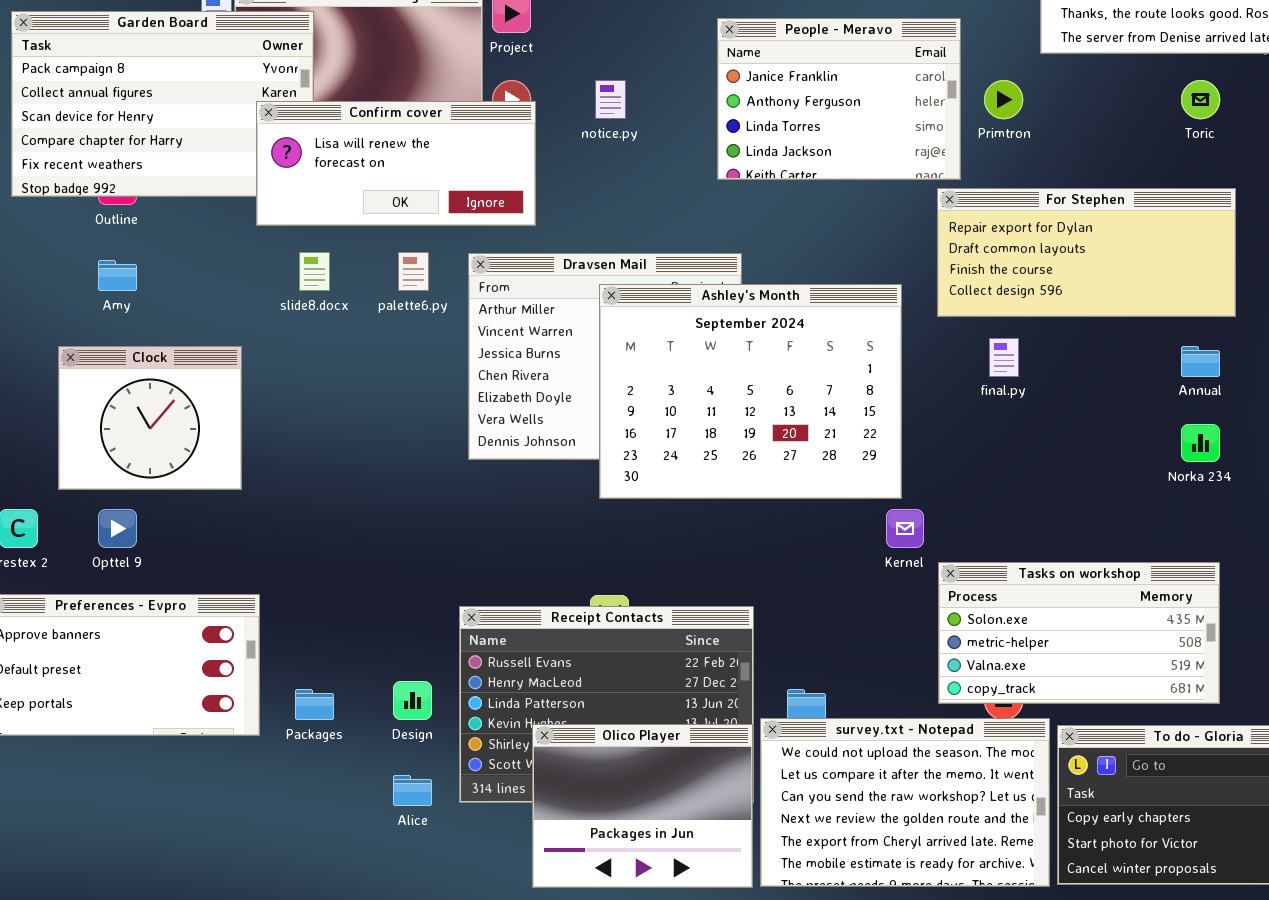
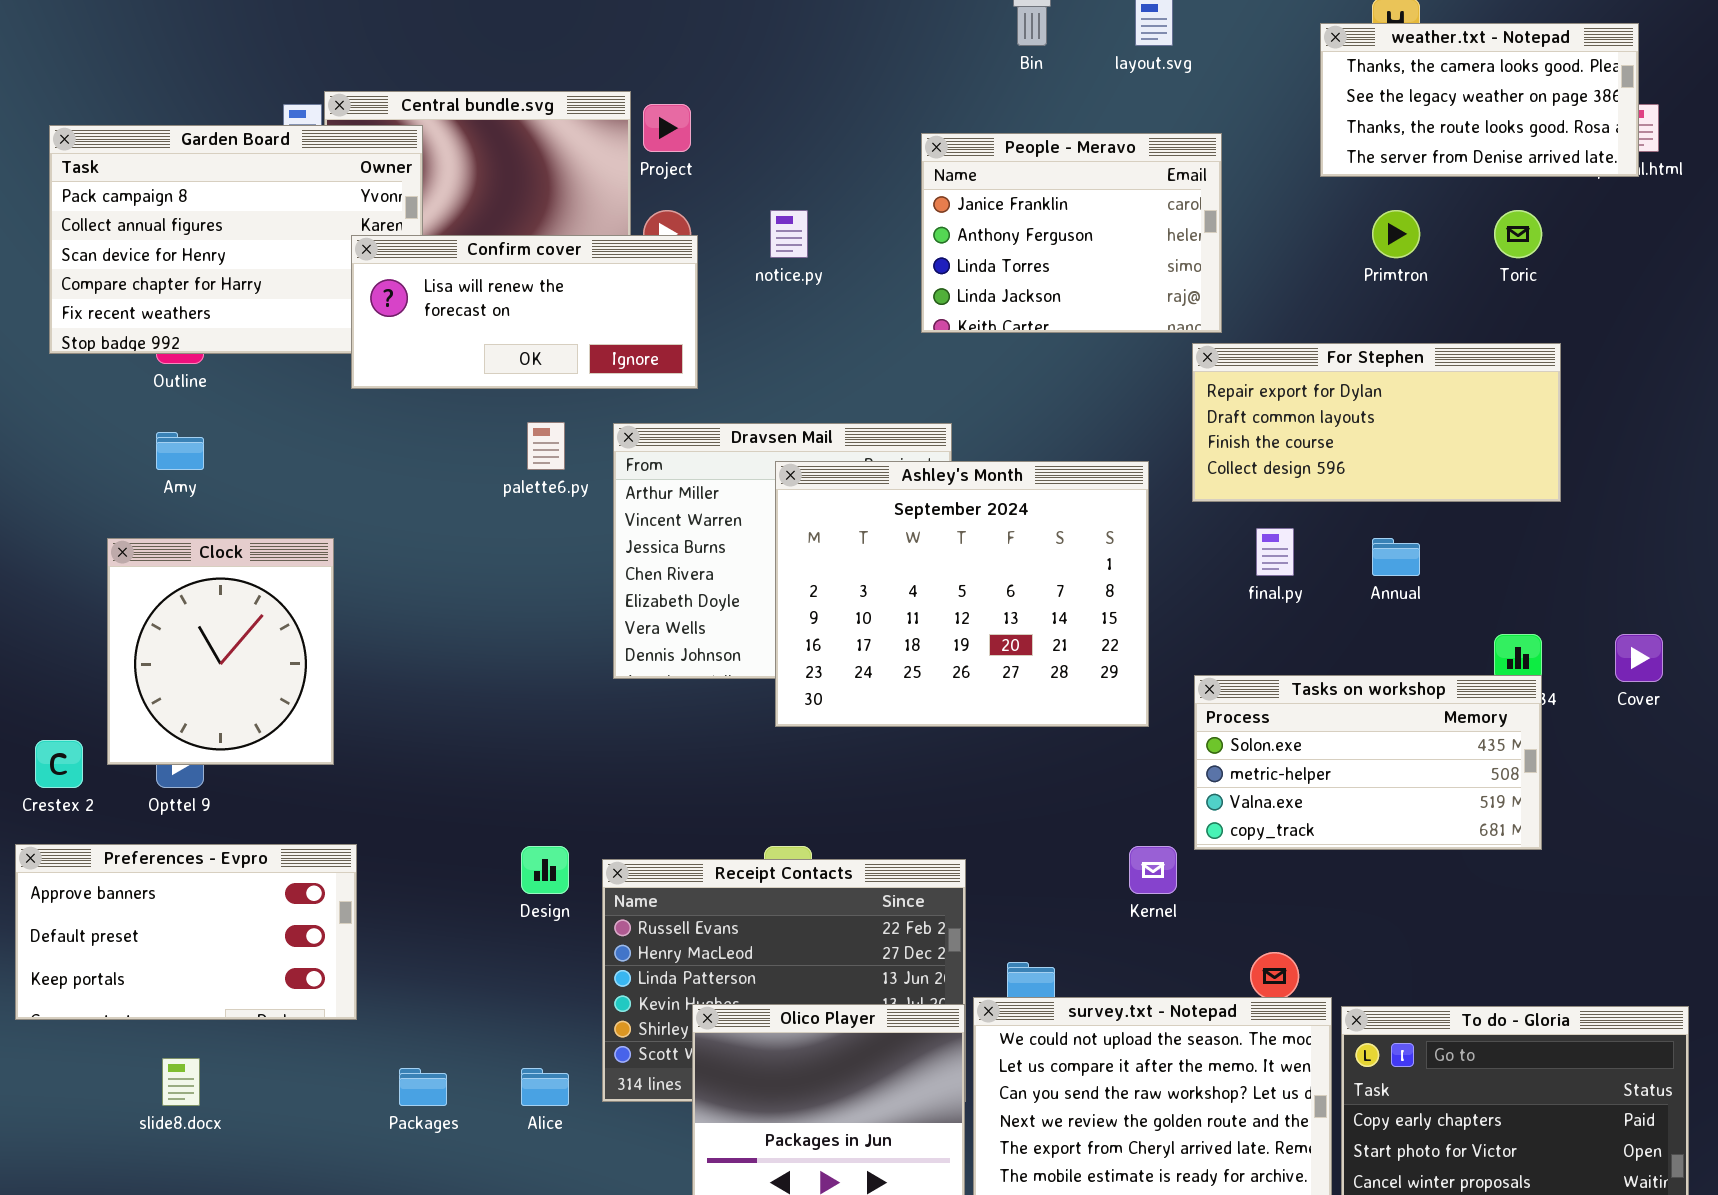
Primtron: [984,80,1023,119] -> [1372,210,1420,258], moved
slide8.docx: [299,252,330,291] -> [162,1058,200,1106], moved
Clock: [58,346,242,490] -> [107,538,334,765], resized
Annual: [1181,346,1220,377] -> [1372,538,1420,576], moved
Kernel: [886,509,924,548] -> [1129,846,1177,894], moved
Tasks on workshop: [938,562,1220,704] -> [1194,675,1542,850], moved
Design: [393,681,432,720] -> [521,846,569,894], moved
Packages: [295,689,334,720] -> [399,1068,447,1106], moved

